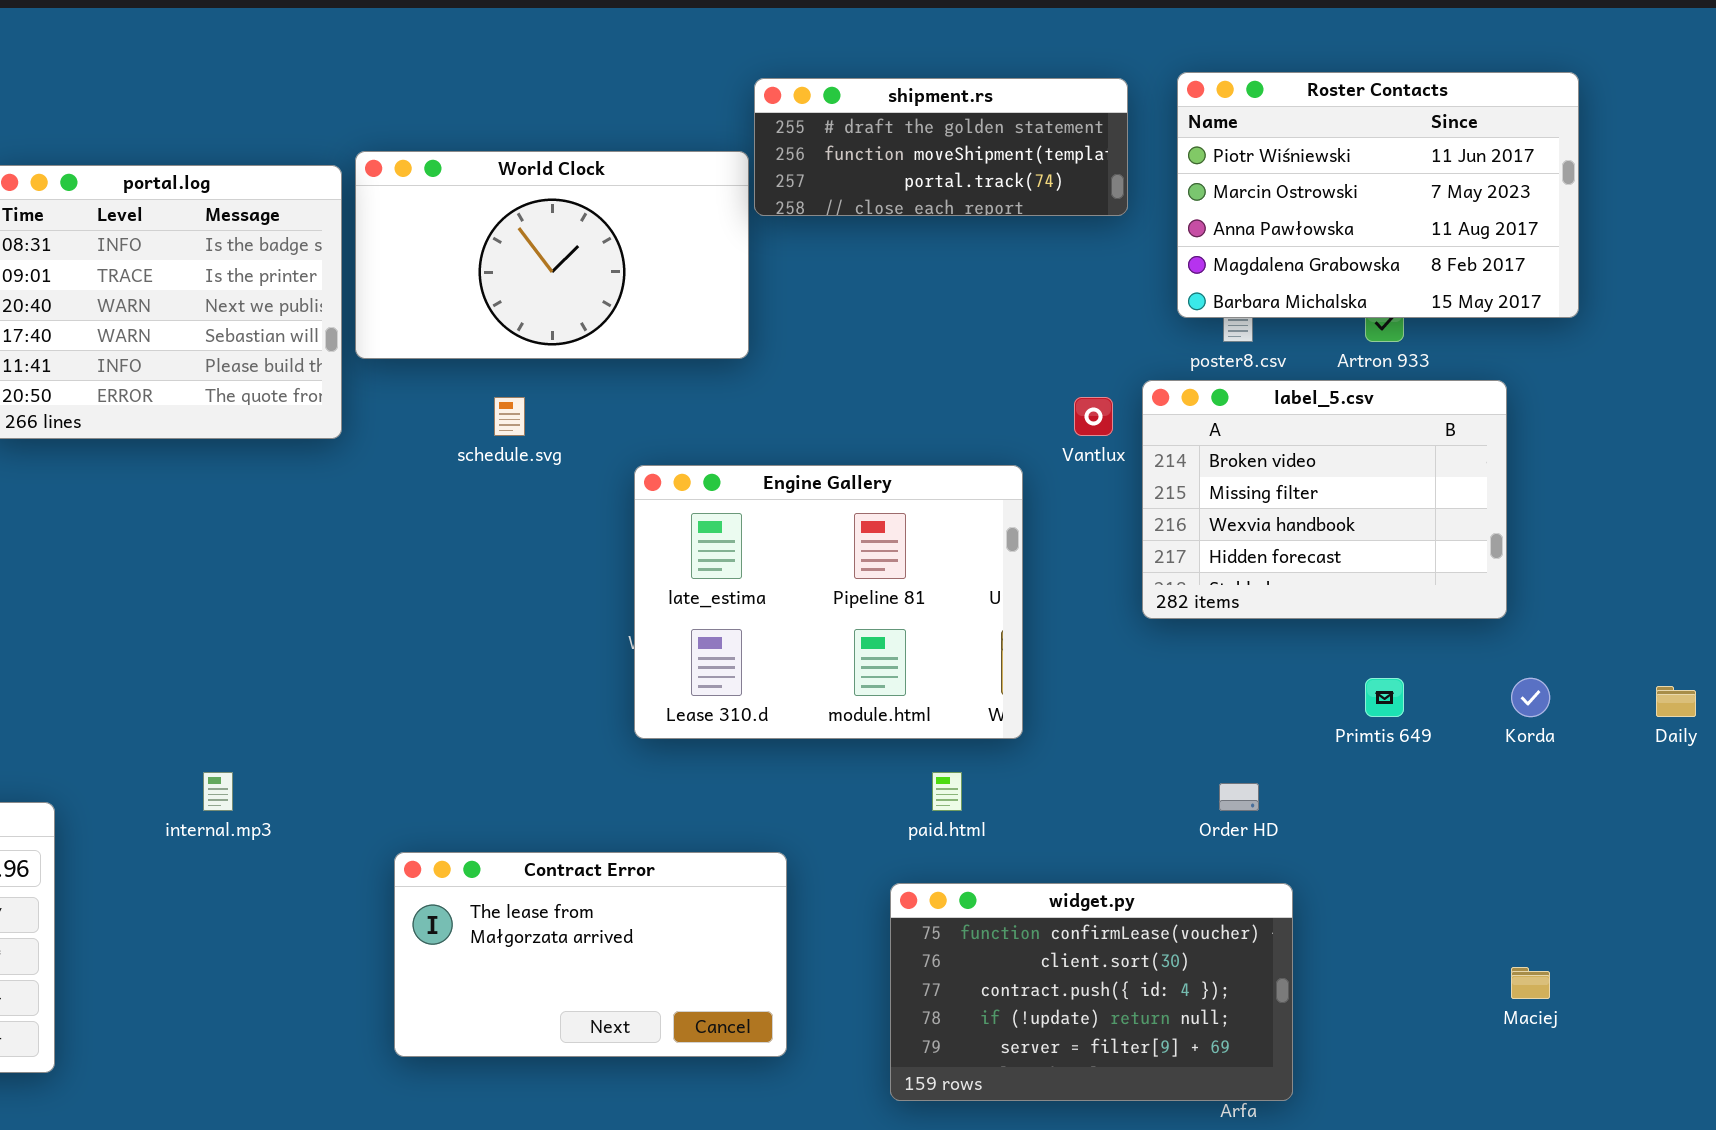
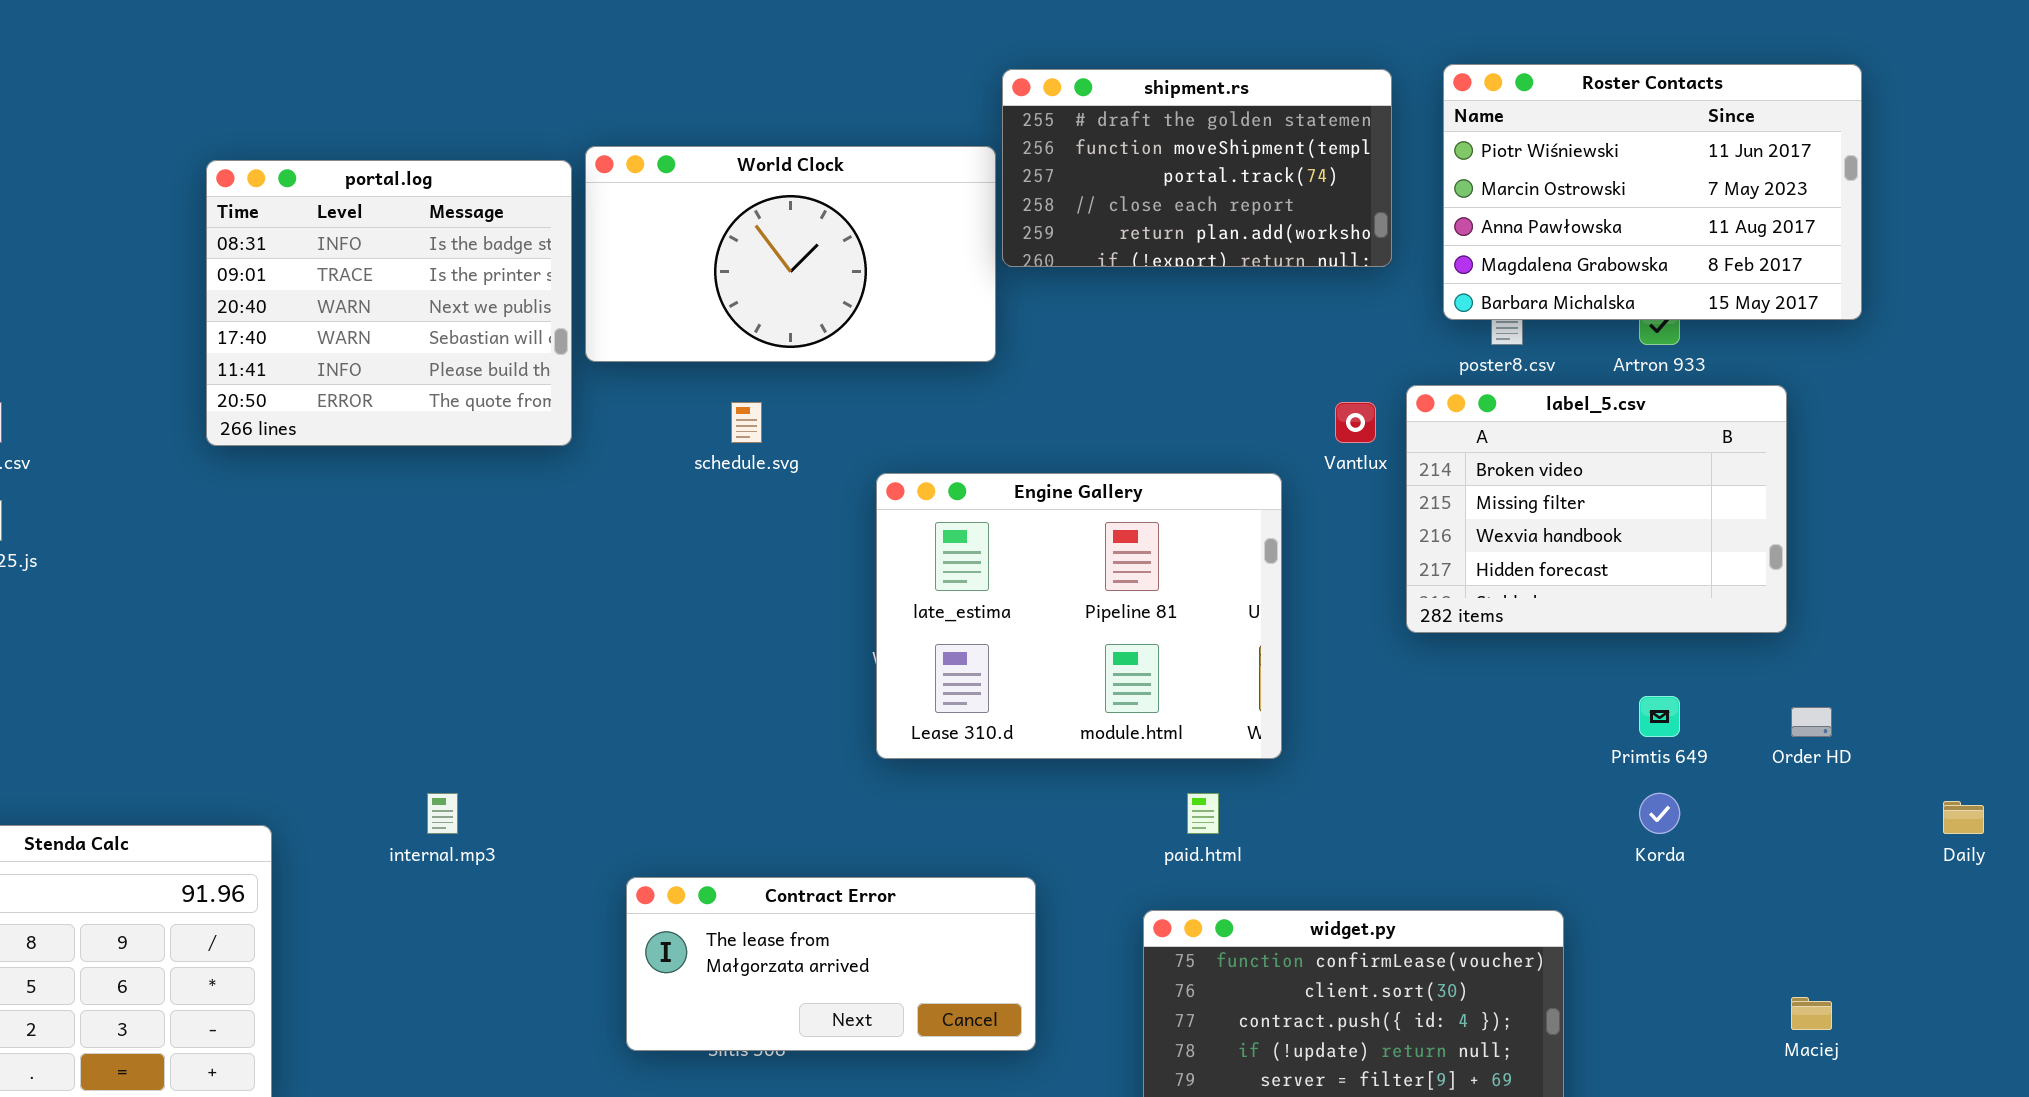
shipment.rs: [754,78,1128,216] -> [1002,69,1392,267], resized
Korda: [1511,678,1550,717] -> [1639,793,1680,834], moved
Daily: [1656,686,1696,717] -> [1943,801,1984,834], moved
Order HD: [1219,783,1259,811] -> [1791,707,1832,737], moved
Contract Error: [394,852,787,1057] -> [626,877,1036,1051], resized

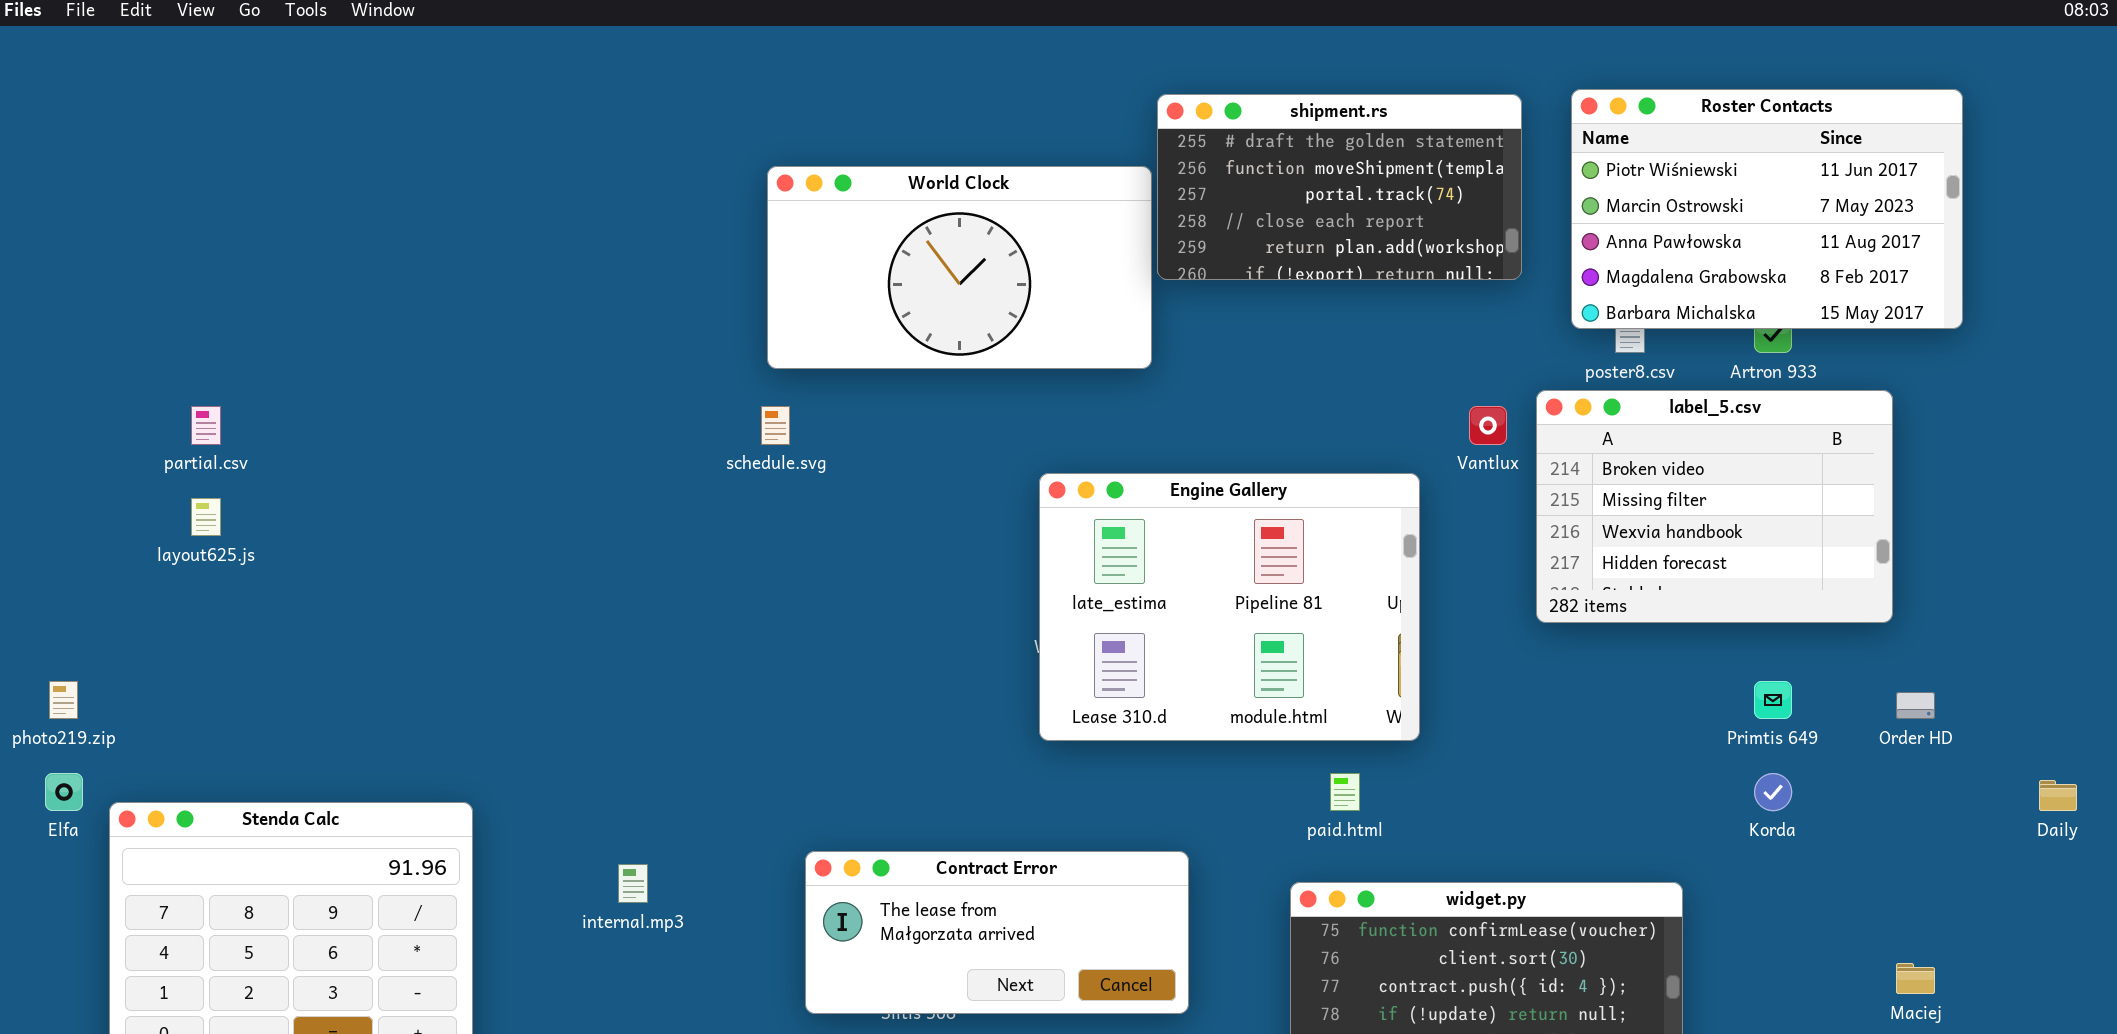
portal.log: [206,160,572,446] -> none, closed
schedule.svg: [731,402,762,443] -> [761,406,790,445], moved
internal.mp3: [427,793,458,834] -> [618,864,648,903], moved

